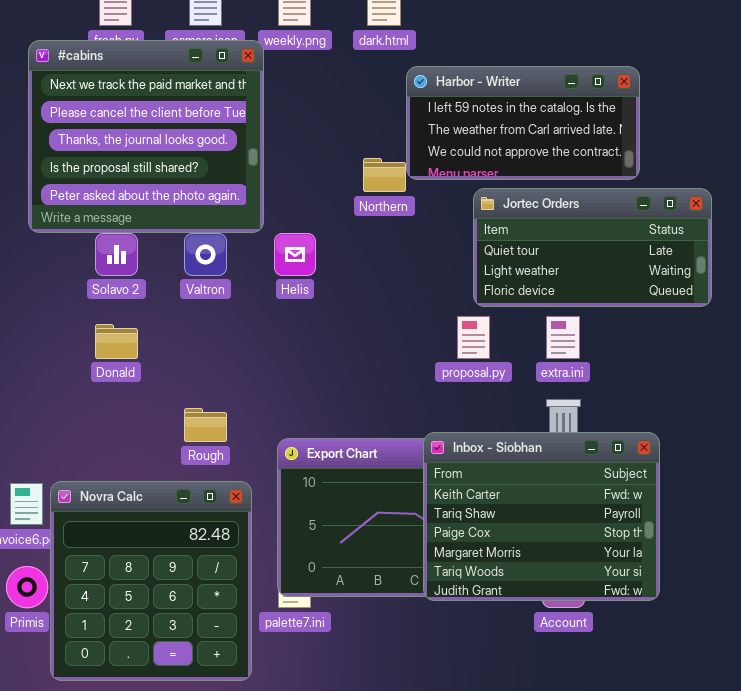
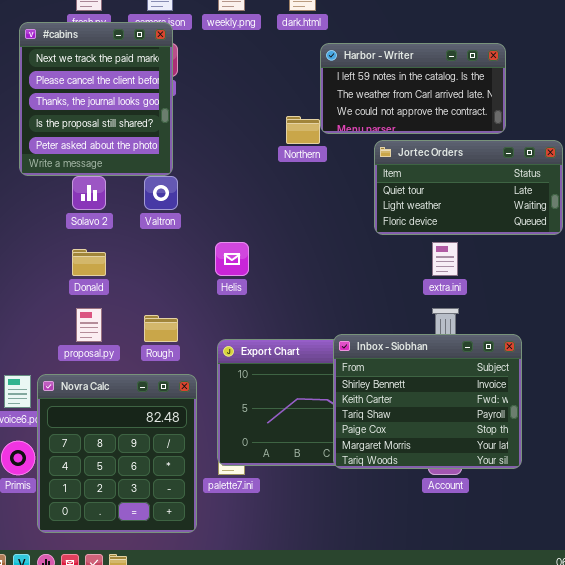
#cabins: [28,40,264,233] -> [19,22,173,176], resized
Helis: [274,233,316,276] -> [215,242,249,276], moved
proposal.py: [457,316,490,359] -> [76,308,102,342], moved
Inbox - Siobhan: [423,432,660,601] -> [333,334,522,469], scrolled up 1 row

